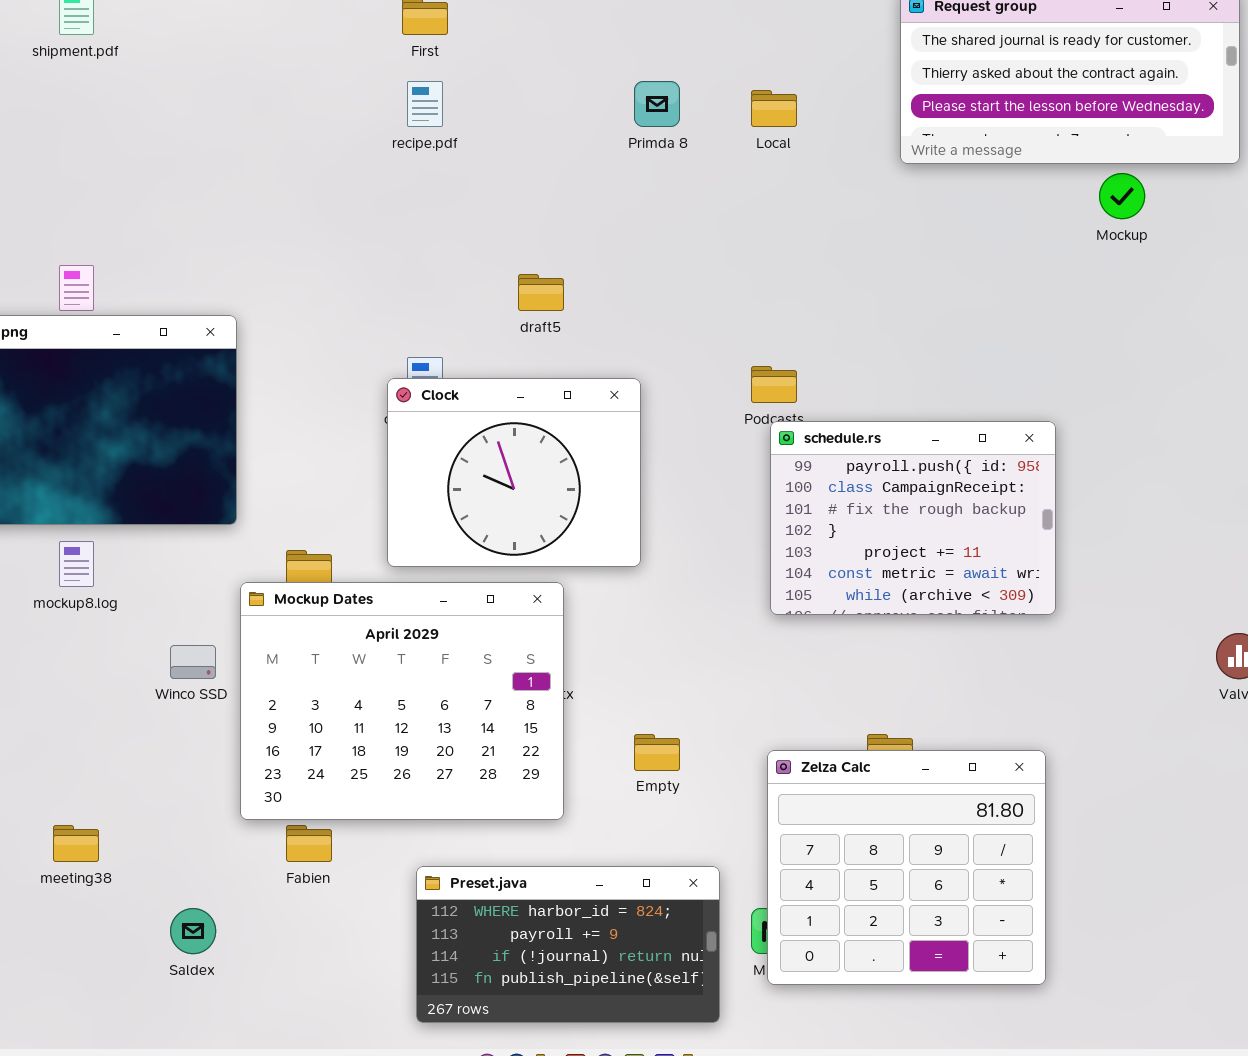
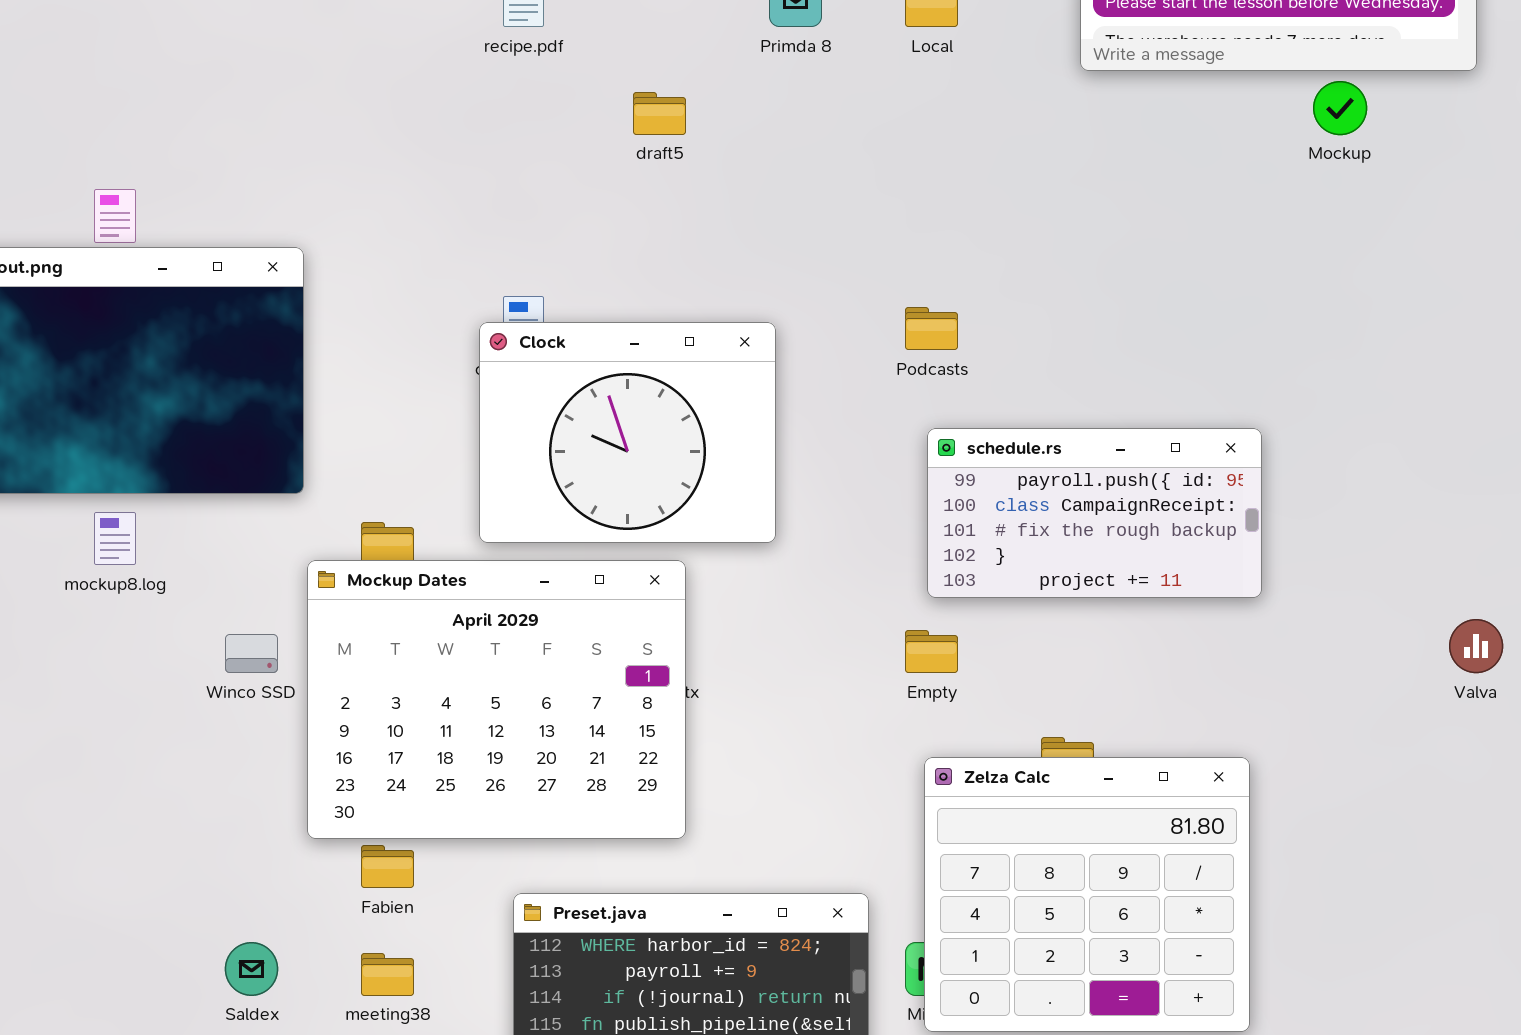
draft5: [518,274,564,311] -> [633,92,686,135], moved
schedule.rs: [770,421,1056,615] -> [927,428,1262,598], resized
Empty: [634,734,680,771] -> [905,630,958,673], moved
meeting38: [53,825,99,862] -> [361,953,414,996], moved

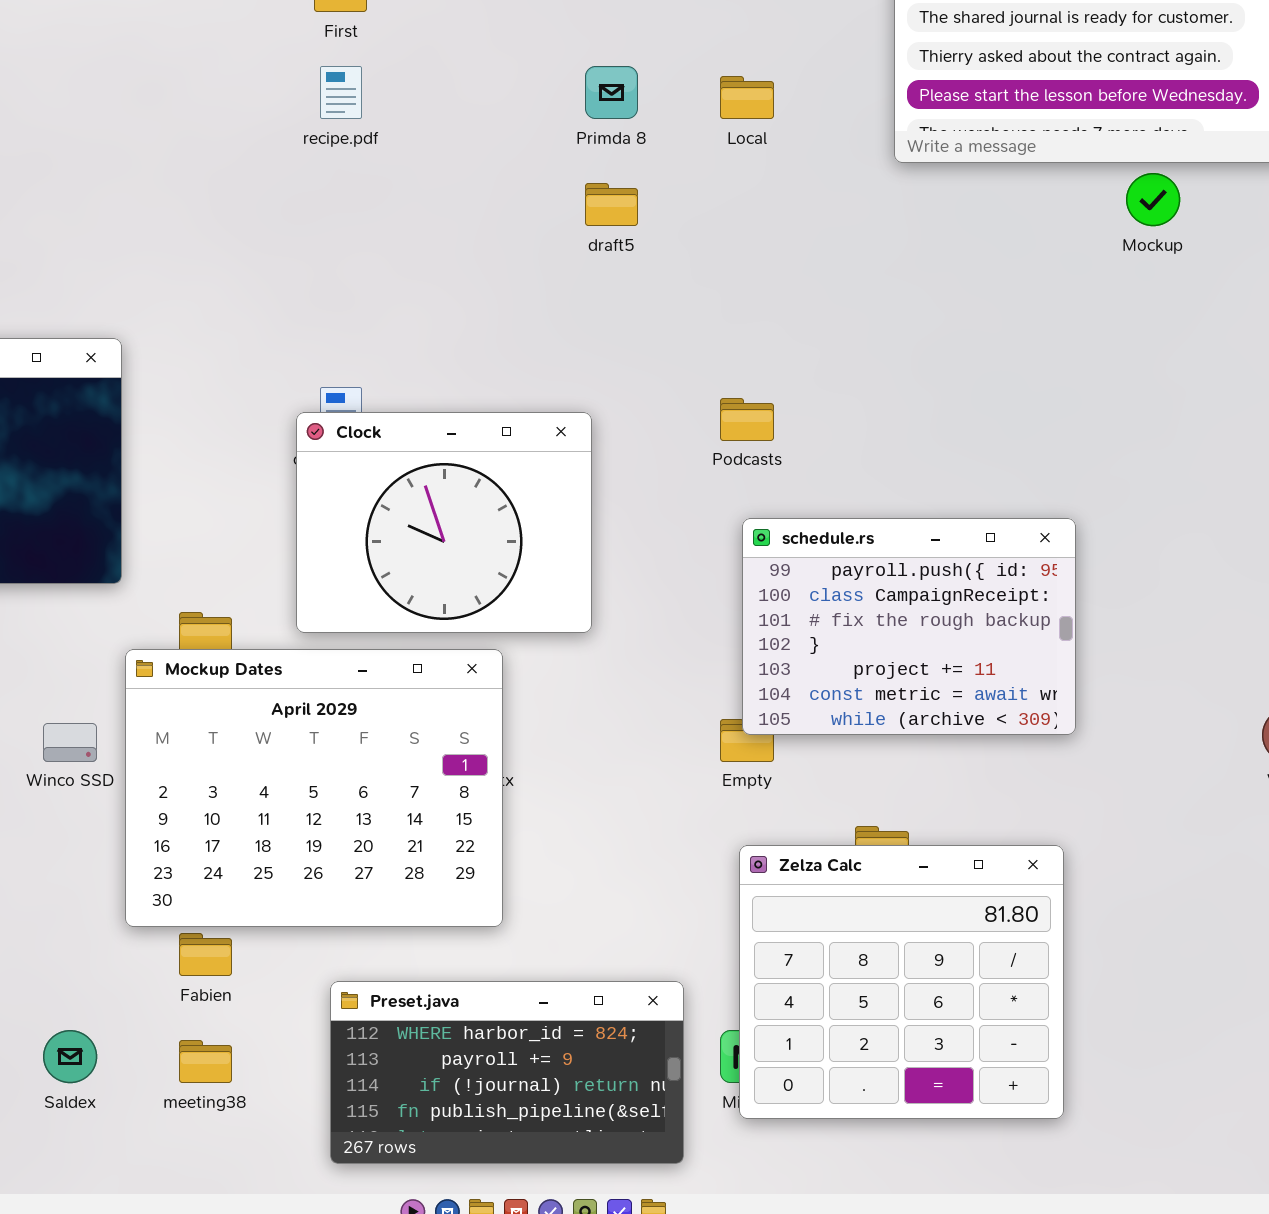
draft5: [633,92,686,135] -> [585,183,638,226], moved
schedule.rs: [927,428,1262,598] -> [742,518,1076,735], resized

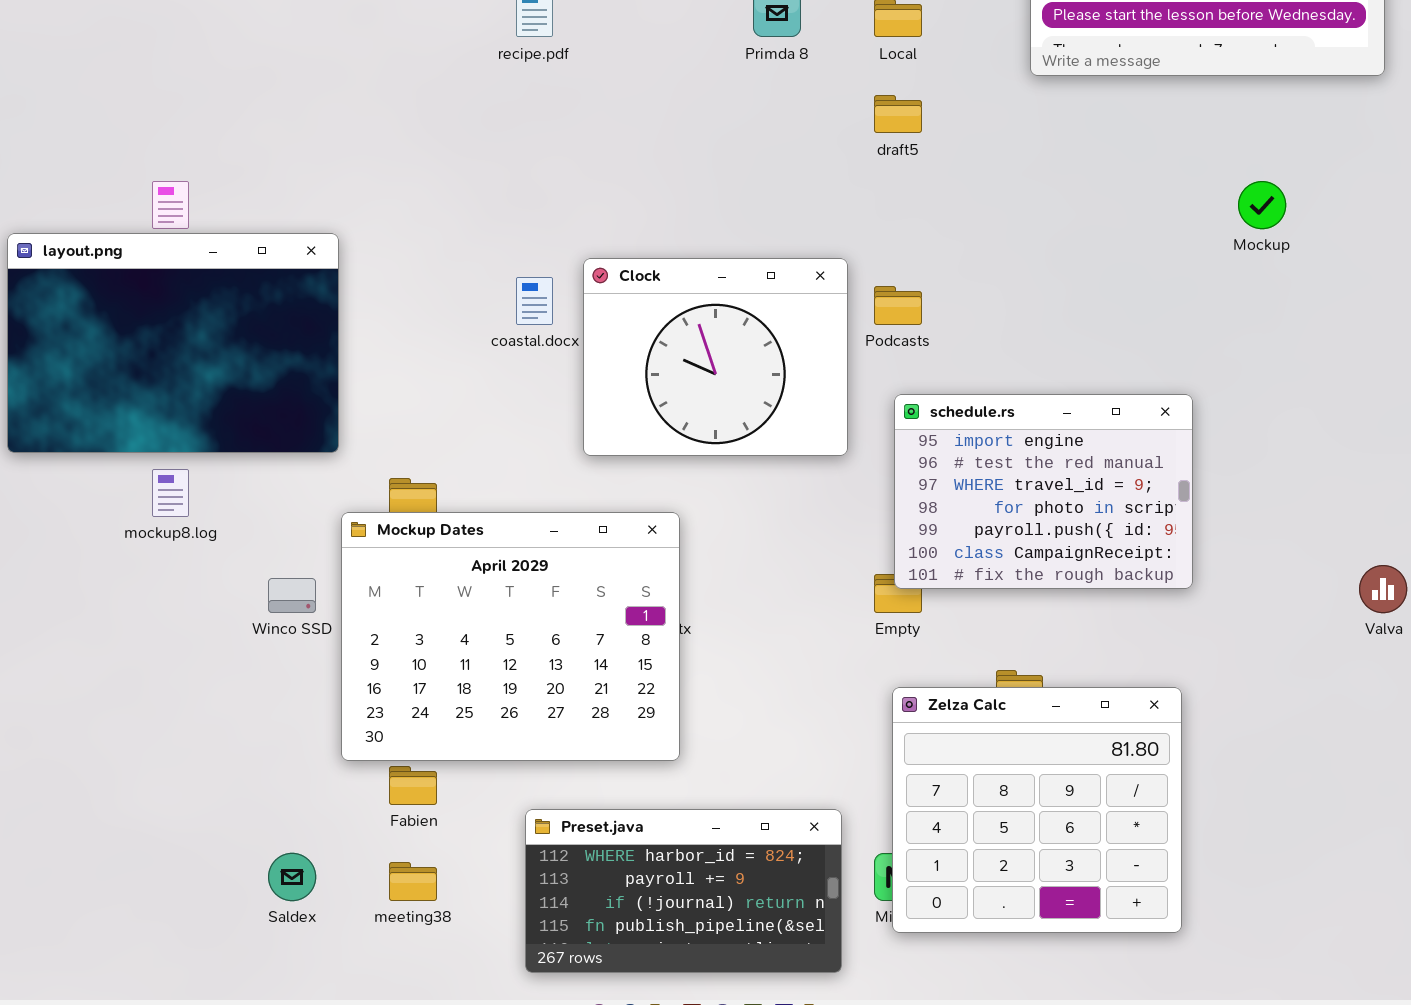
Mockup: [1126,173,1180,226] -> [1238,181,1286,229], moved
draft5: [585,183,638,226] -> [874,95,922,133], moved
Clock: [296,412,592,633] -> [583,258,848,456], moved
schedule.rs: [742,518,1076,735] -> [894,394,1193,589], scrolled up 4 rows

